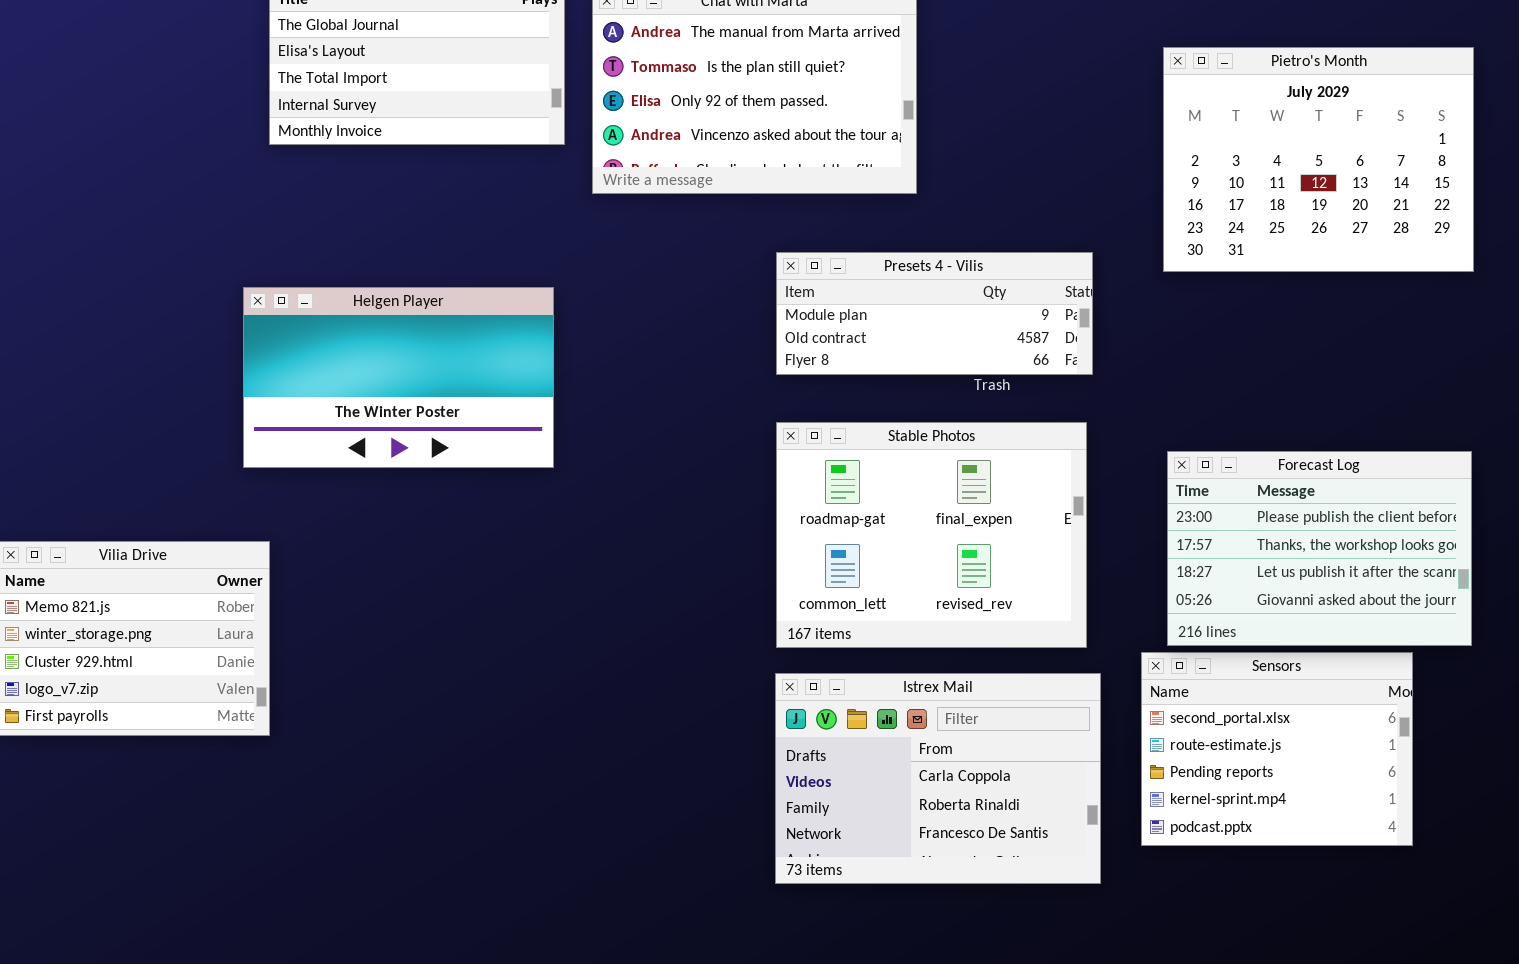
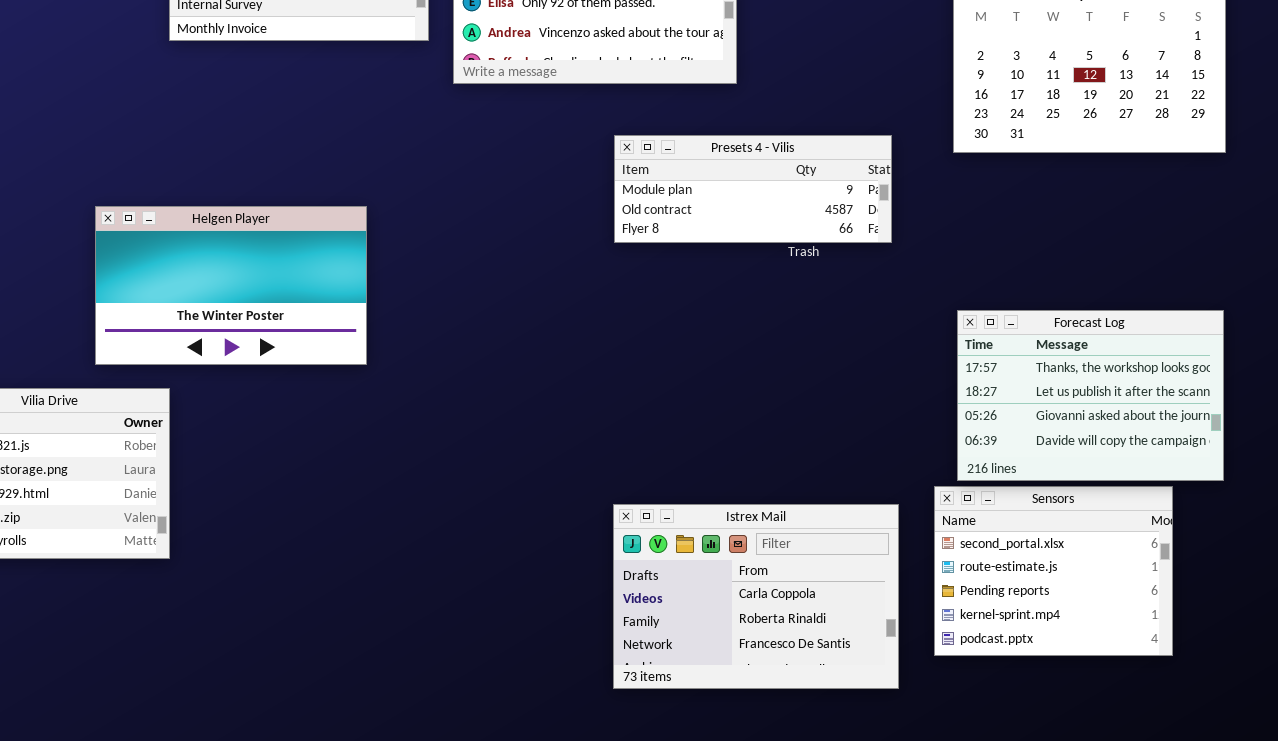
Helgen Player: [243,287,554,468] -> [95,206,367,365], moved
Stable Photos: [776,422,1087,648] -> none, closed
Forecast Log: [1167,451,1472,646] -> [957,310,1224,481], scrolled down 1 row

